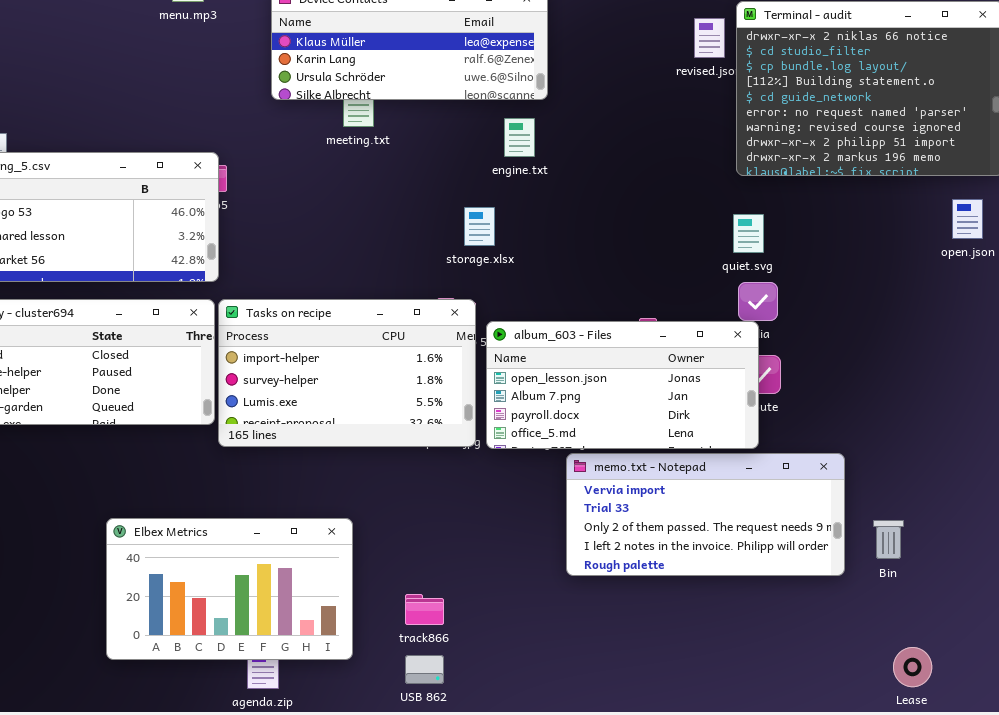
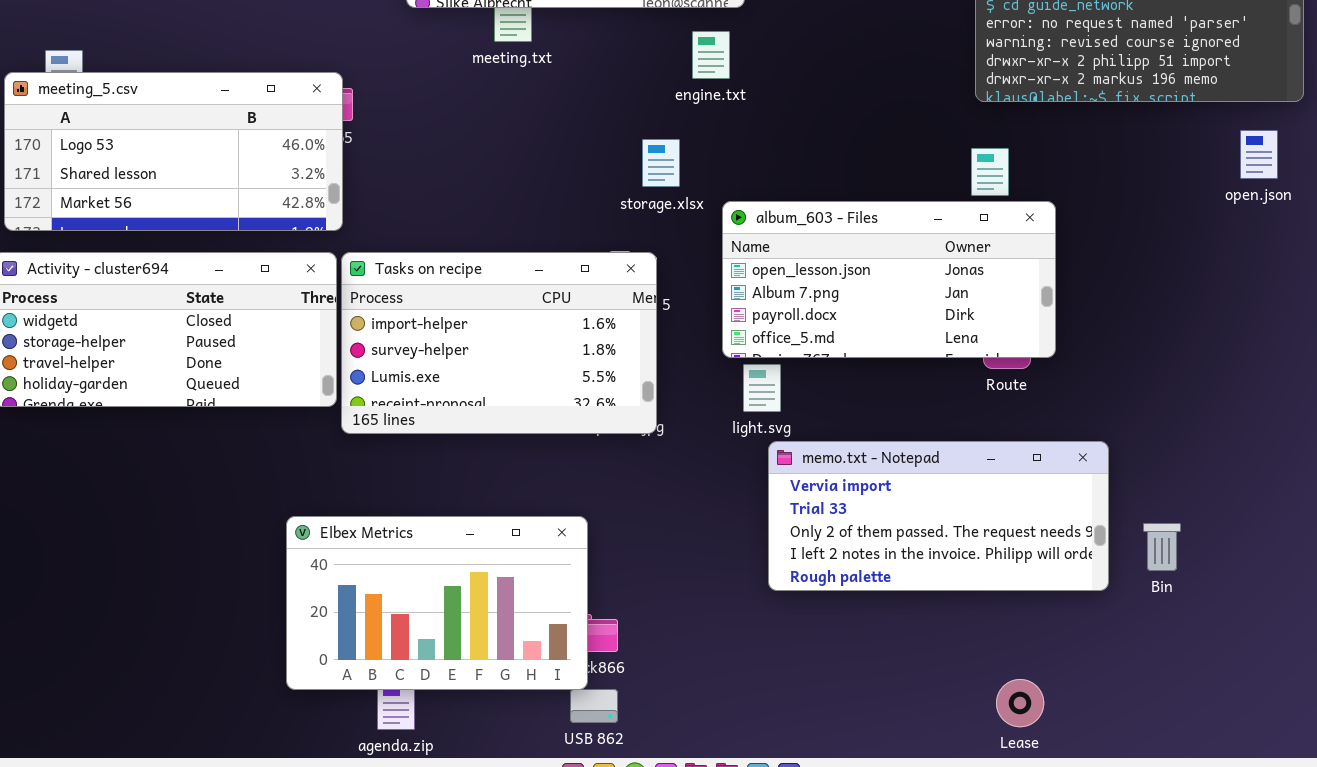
album_603 - Files: [486,321,759,449] -> [722,201,1056,358], moved
Elbex Metrics: [106,518,353,660] -> [286,516,588,690], moved
Lease: [893,647,932,687] -> [996,679,1044,727], moved

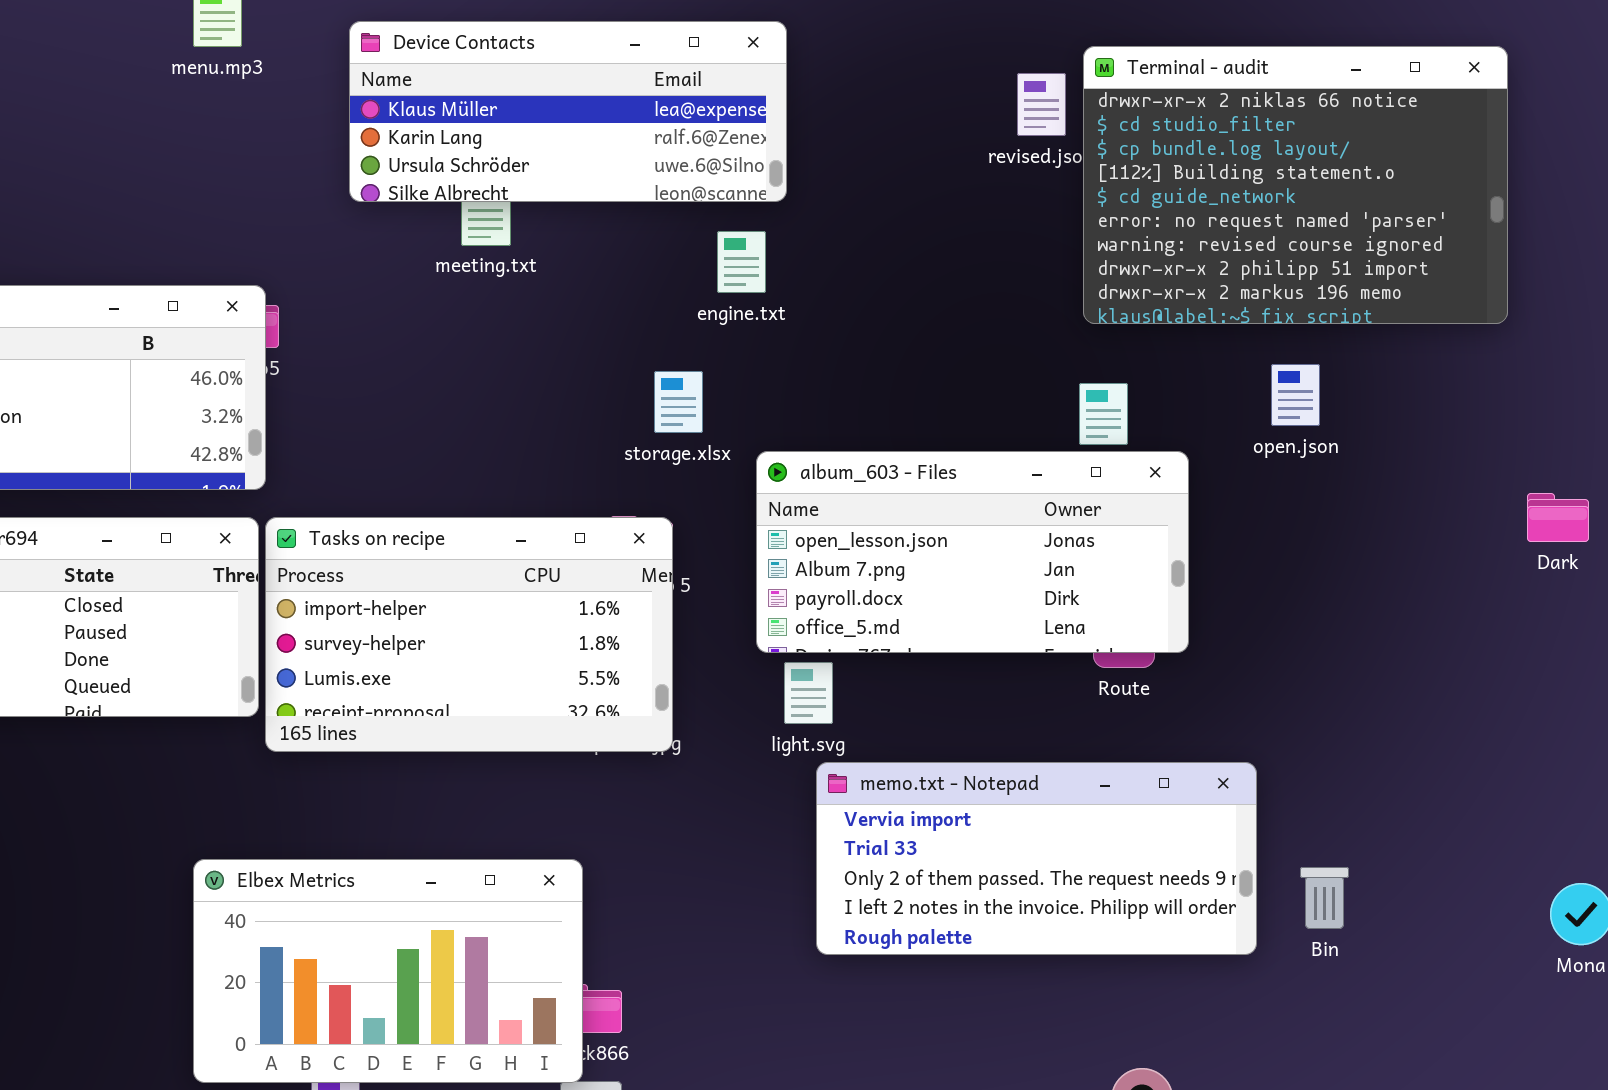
open.json: [1240,130,1278,179] -> [1271,364,1320,426], moved

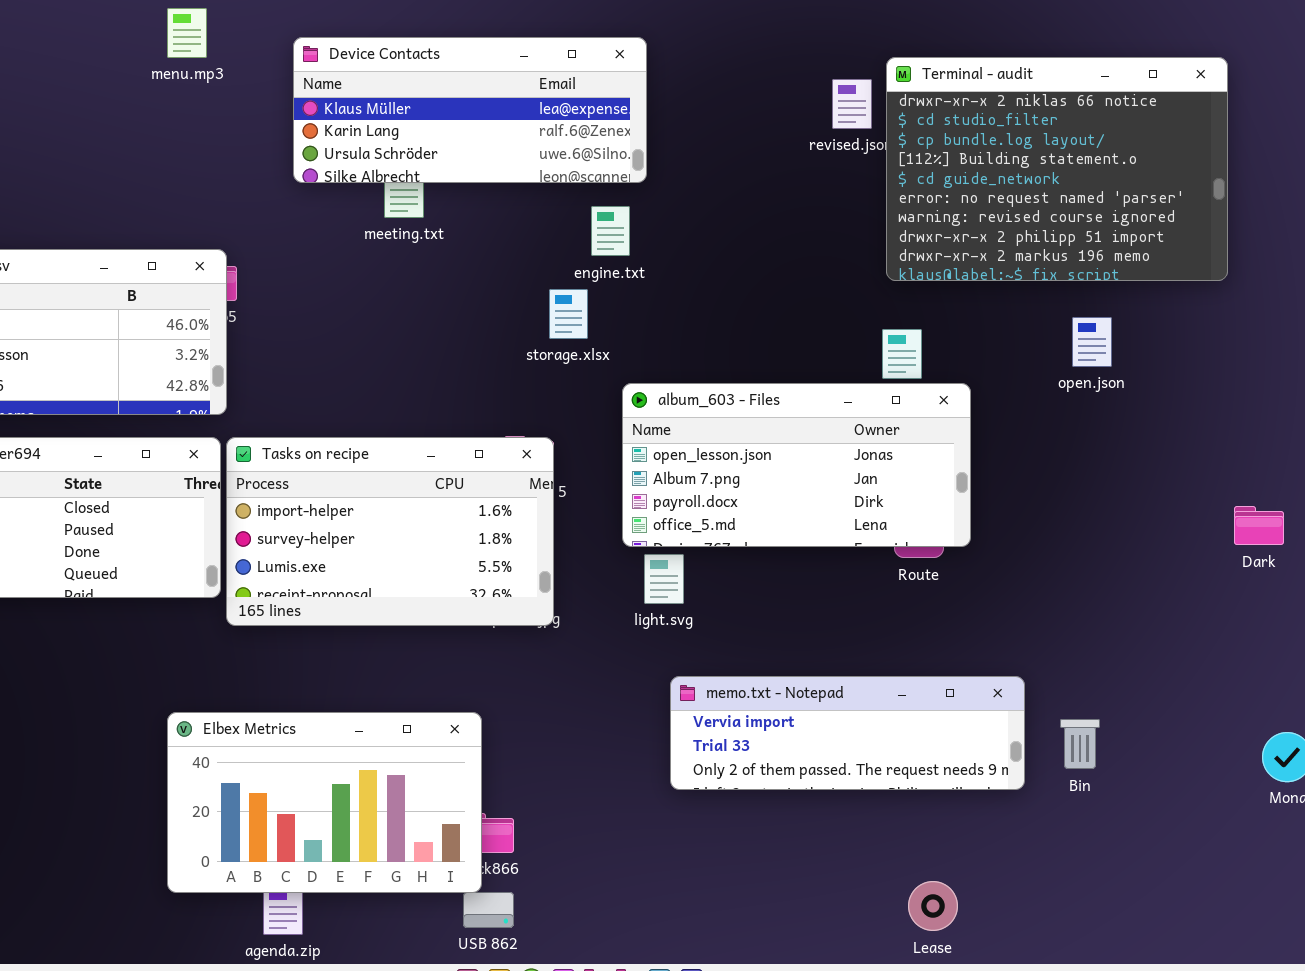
open.json: [1271,364,1320,426] -> [1072,317,1112,367], moved
storage.xlsx: [654,371,703,433] -> [549,289,588,339], moved
Dark: [1527,493,1589,542] -> [1234,506,1284,545], moved
memo.txt - Notepad: [816,762,1257,955] -> [670,676,1025,790], resized

